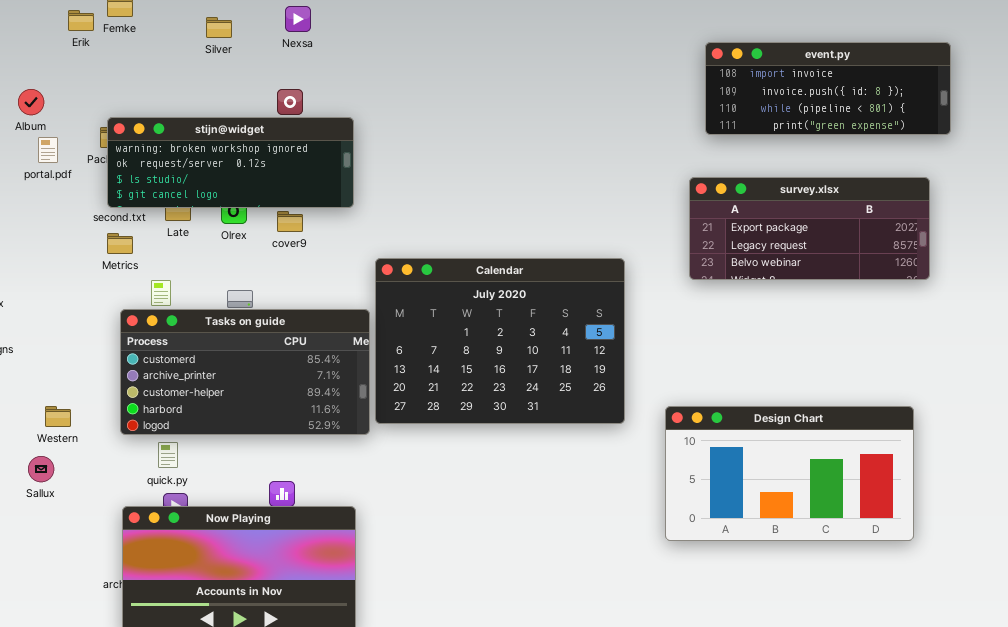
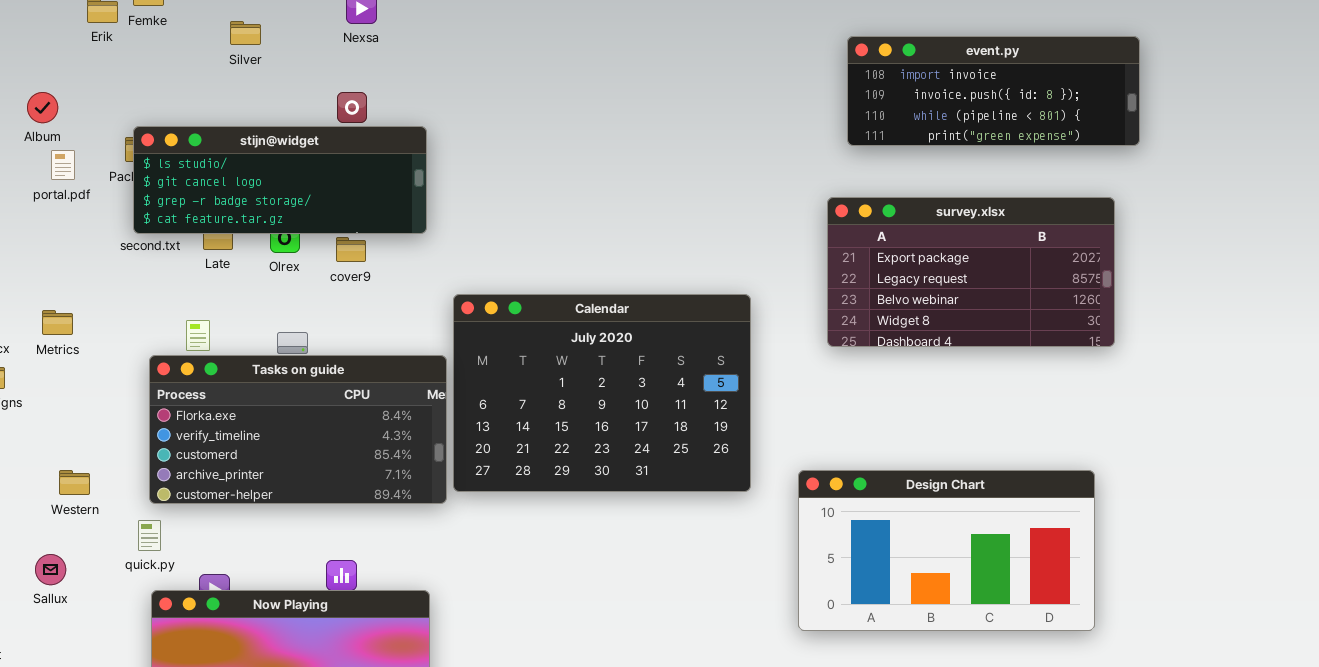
Silver: [206,17,232,38] -> [230,21,261,45], moved
stijn@widget: [107,117,354,208] -> [133,126,427,234], scrolled down 2 rows
survey.xlsx: [689,177,930,280] -> [827,197,1115,347], resized
Metrics: [107,233,133,254] -> [42,310,73,335], moved
Tasks on guide: [120,309,370,435] -> [149,355,447,504], scrolled up 2 rows
quick.py: [158,442,178,468] -> [138,520,161,551], moved
Sallux: [28,456,54,482] -> [35,554,66,585], moved

